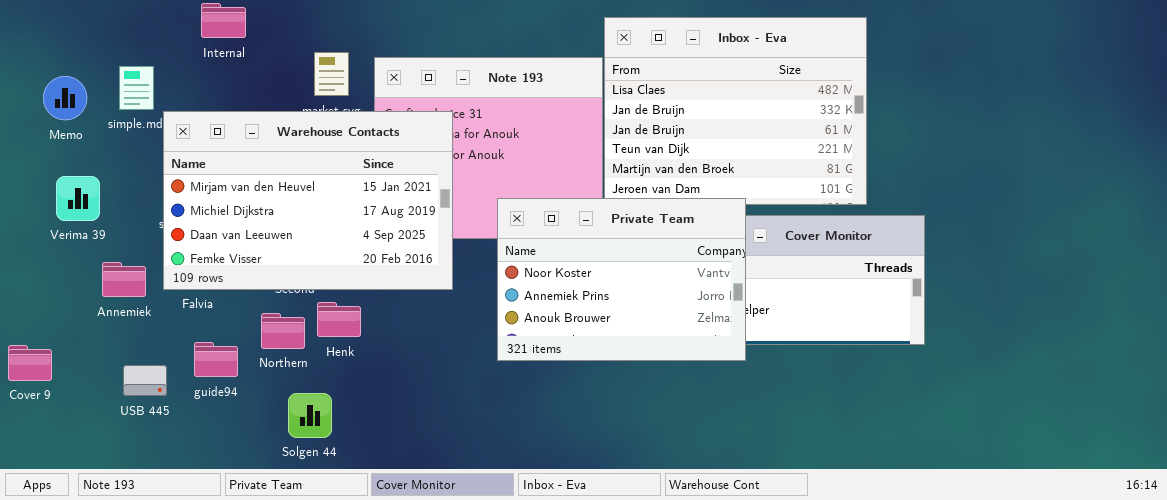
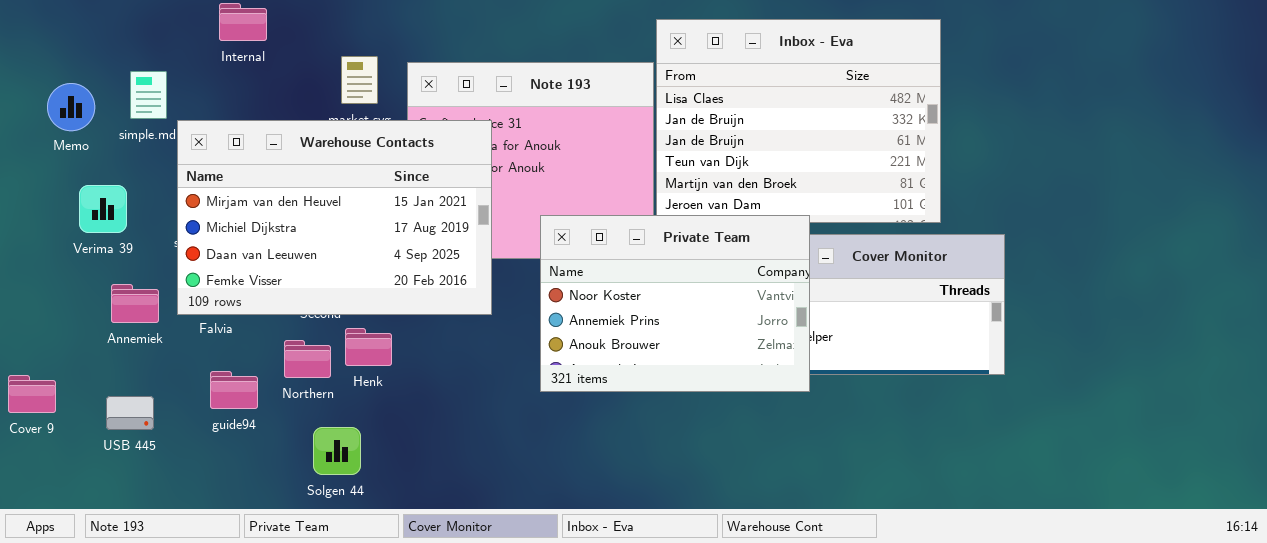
Verima 39: [56,176,100,221] -> [79,185,127,233], moved
USB 445: [123,365,167,396] -> [106,396,154,430], moved

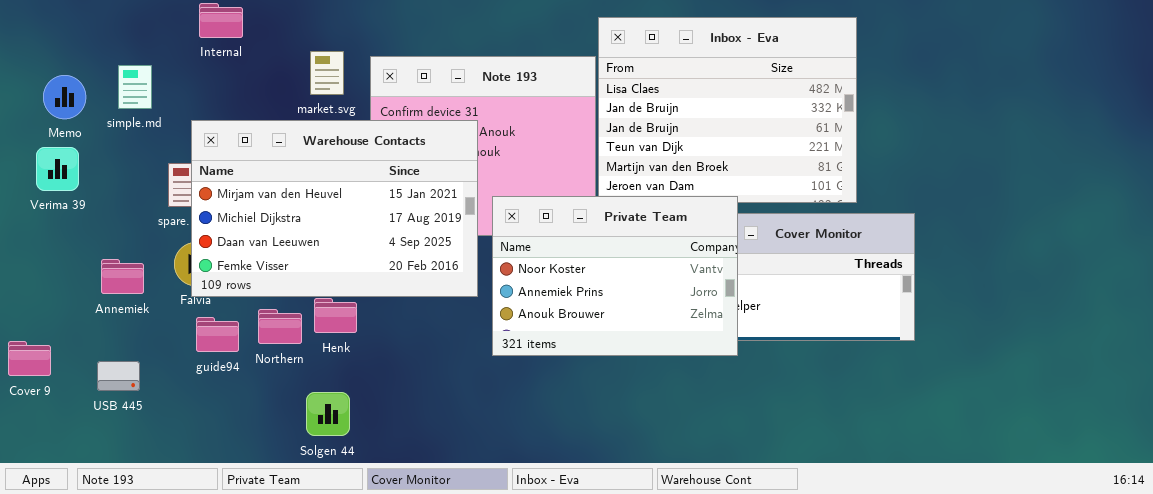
Warehouse Contacts: [177,120,492,315] -> [191,120,478,297], moved
Verima 39: [79,185,127,233] -> [36,147,79,191], moved
guide94: [210,371,258,409] -> [196,317,239,352], moved
Solgen 44: [313,427,361,475] -> [306,392,350,436], moved

